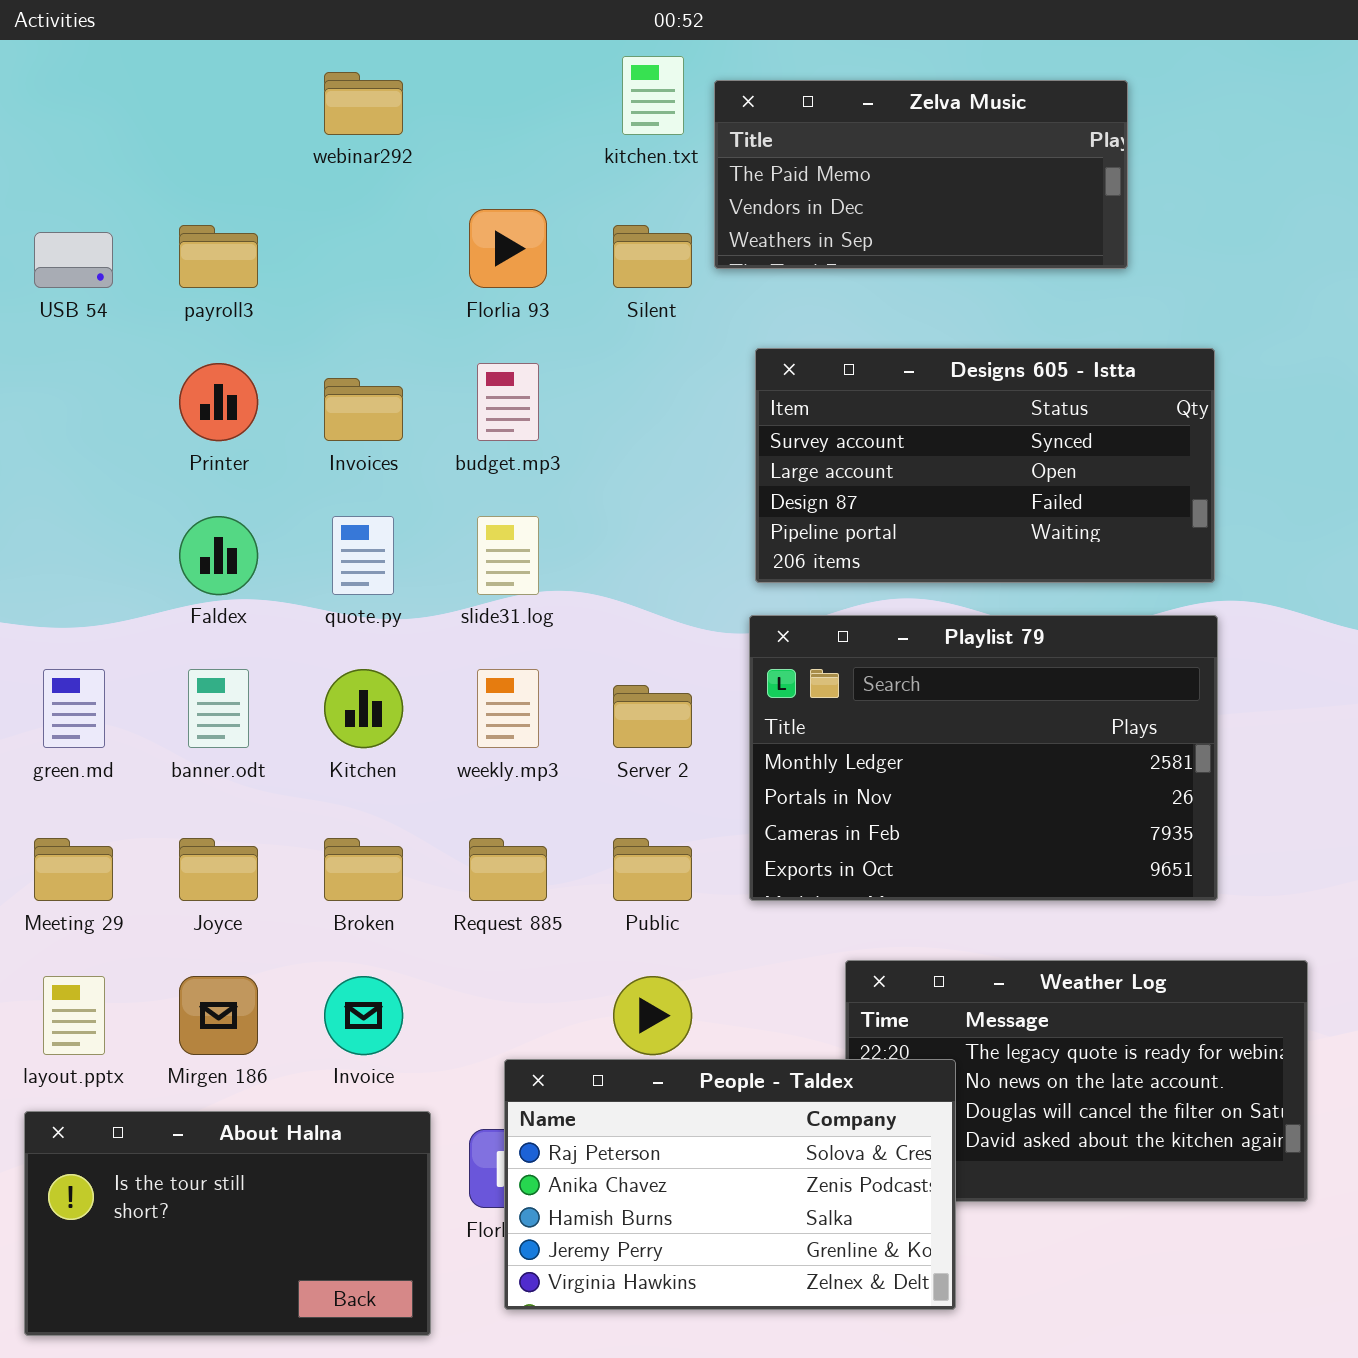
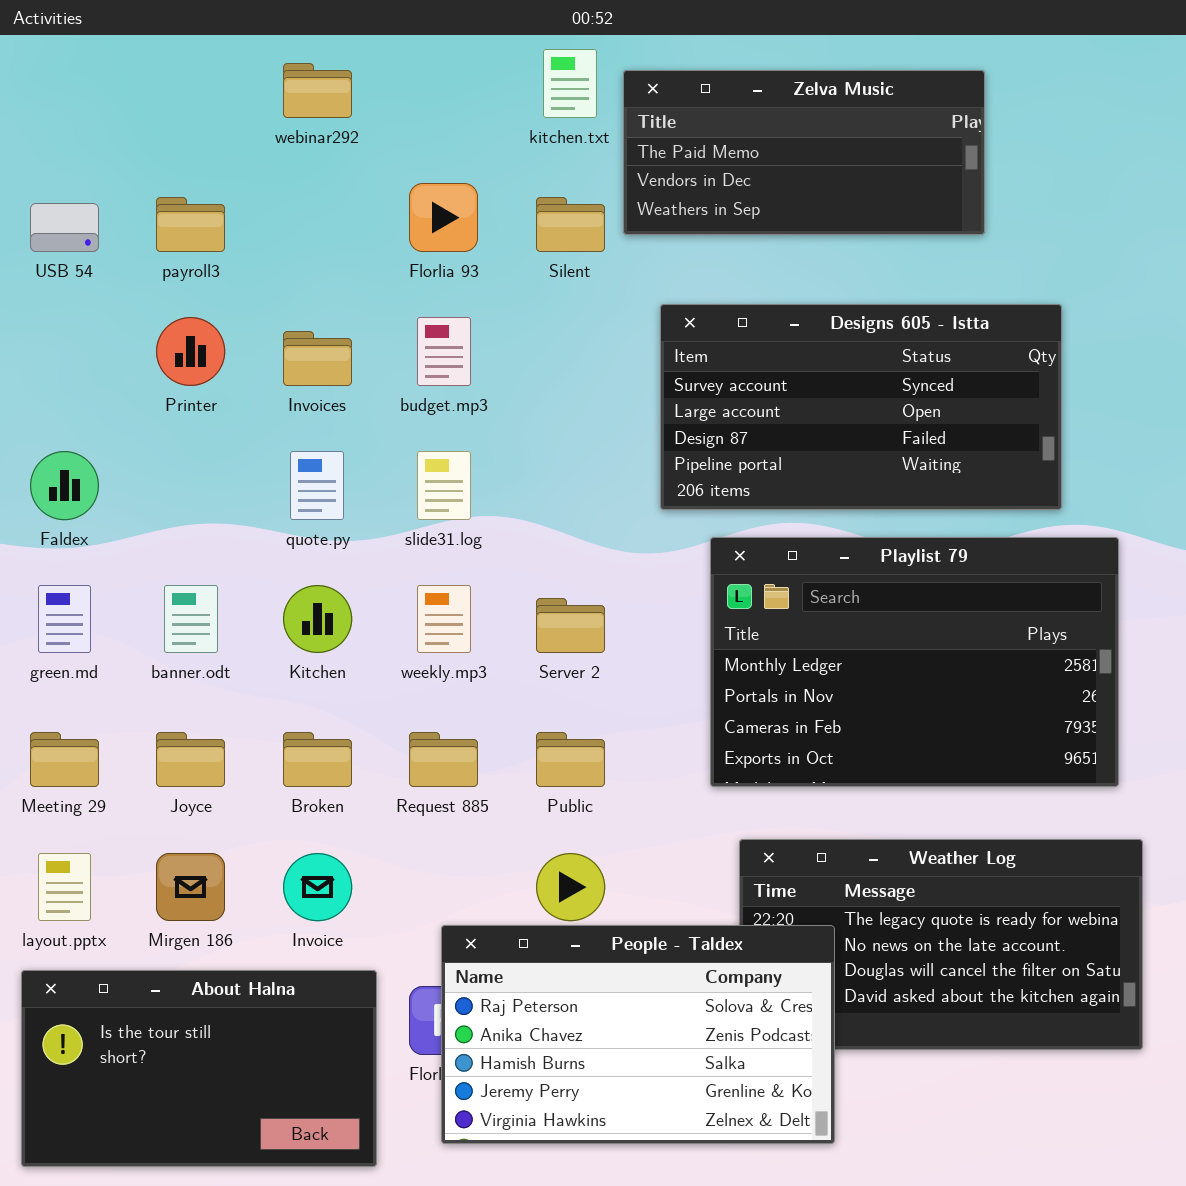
Faldex: [179,516,258,595] -> [30,451,99,520], moved
Playlist 79: [749,615,1218,901] -> [710,537,1119,787], moved

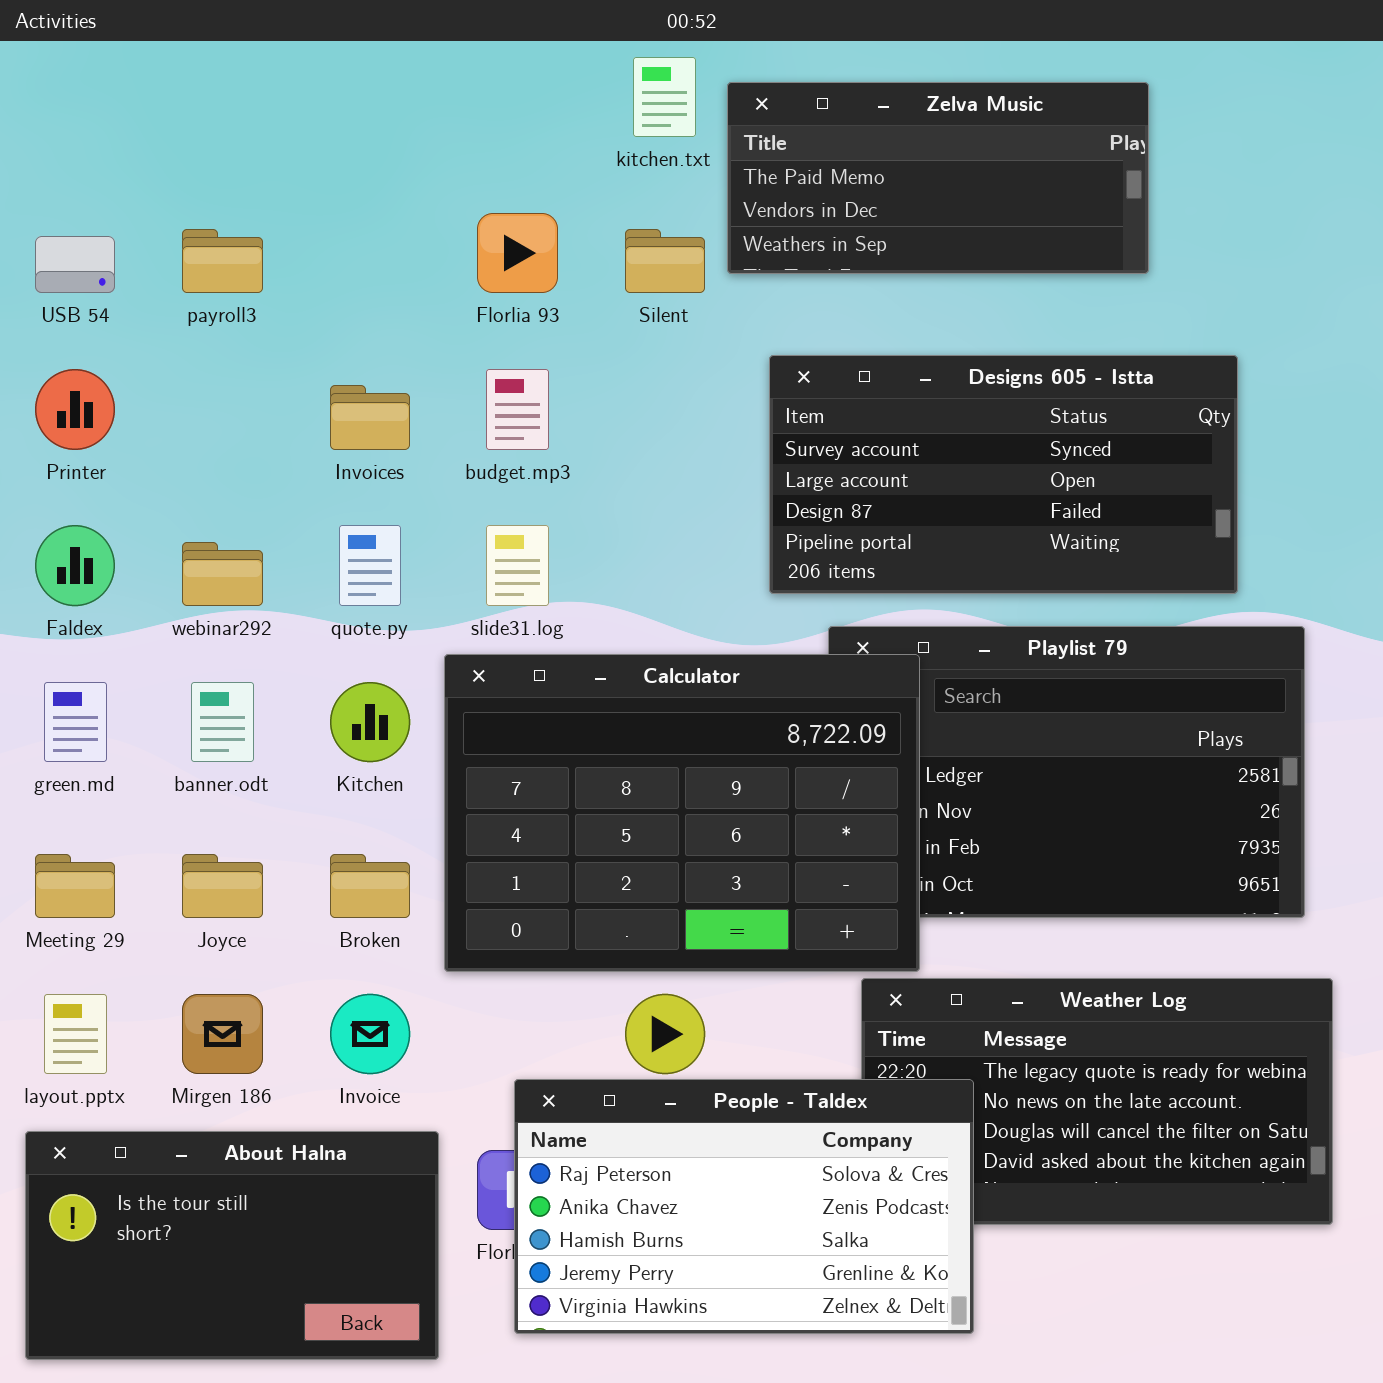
webinar292: [283,63,352,118] -> [182,542,263,606], moved
Printer: [156,317,225,386] -> [35,369,115,450], moved
Calculator: none -> [444,654,920,972], opened

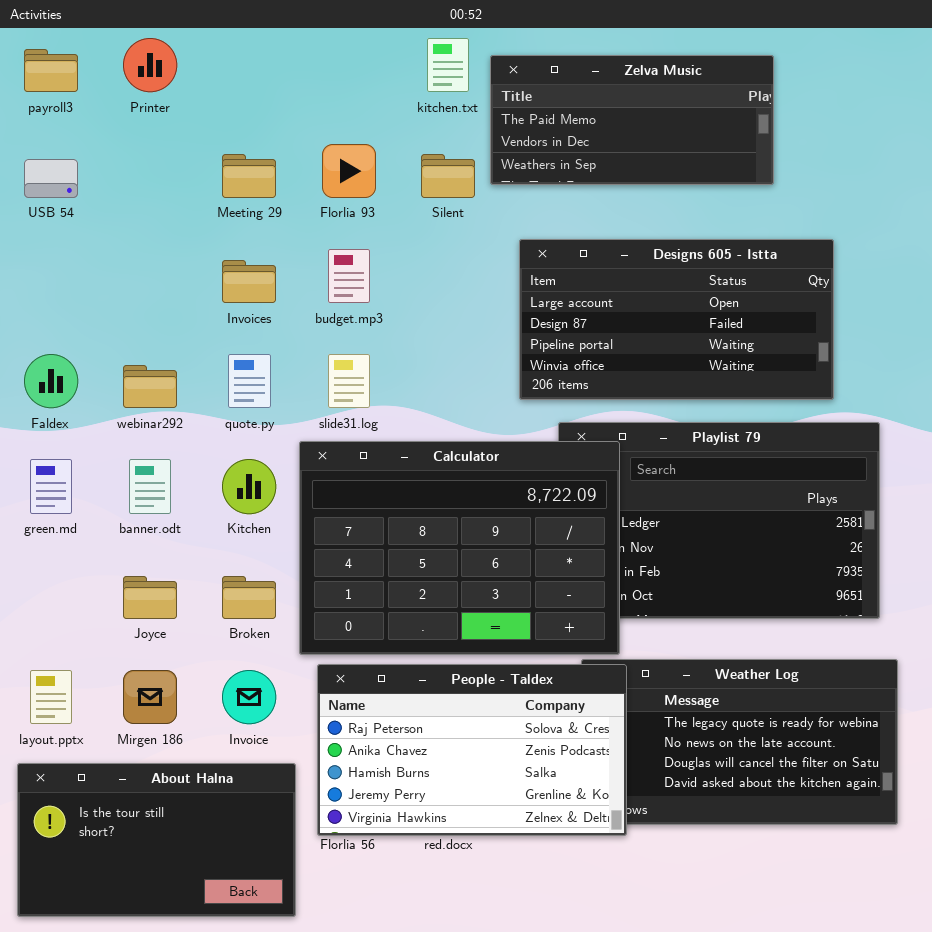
payroll3: [182,229,263,293] -> [24,49,78,92], moved
Designs 605 - Istta: [769,355,1238,594] -> [519,239,834,400], scrolled down 1 row
Printer: [35,369,115,450] -> [123,38,177,92], moved
Meeting 29: [35,854,115,918] -> [222,154,276,198], moved
People - Taldex: [514,1079,974,1334] -> [317,664,627,836], moved

